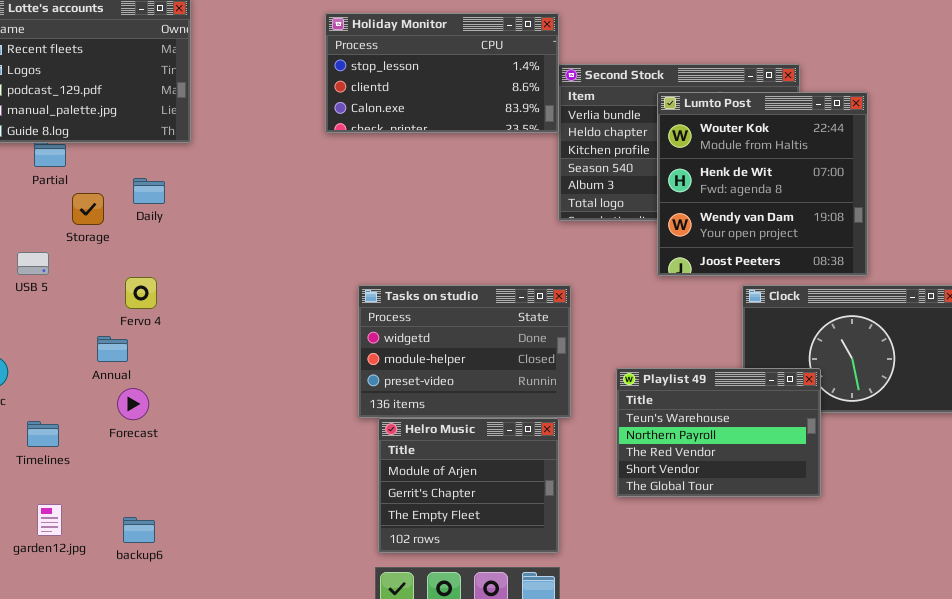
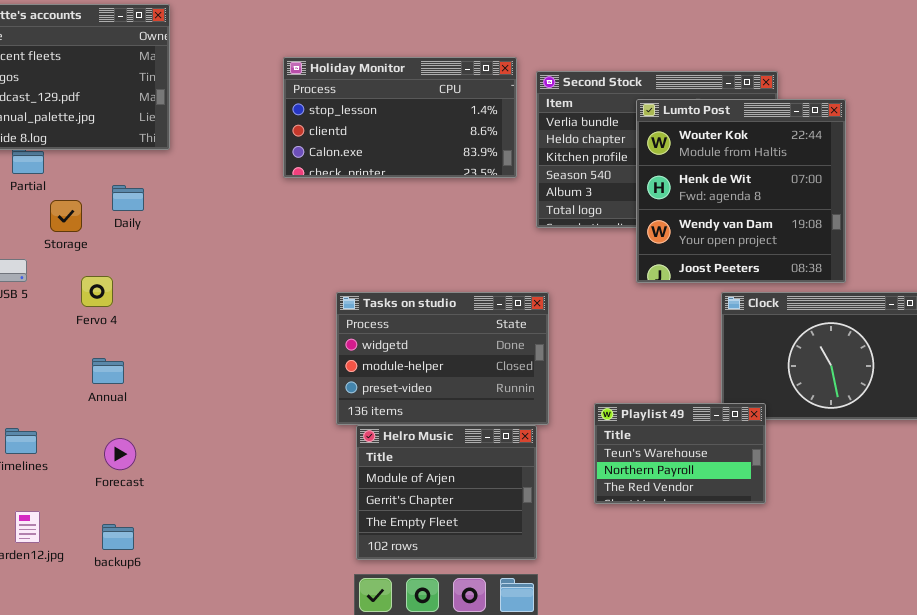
Holiday Monitor: [325,13,559,133] -> [283,57,517,178], moved
Fervo 4: [125,277,157,309] -> [81,276,113,307], moved
Annual: [97,336,128,362] -> [92,358,124,384], moved
Playlist 49: [616,368,821,497] -> [594,403,766,504], resized
Forecast: [117,388,149,420] -> [104,438,136,470], moved

